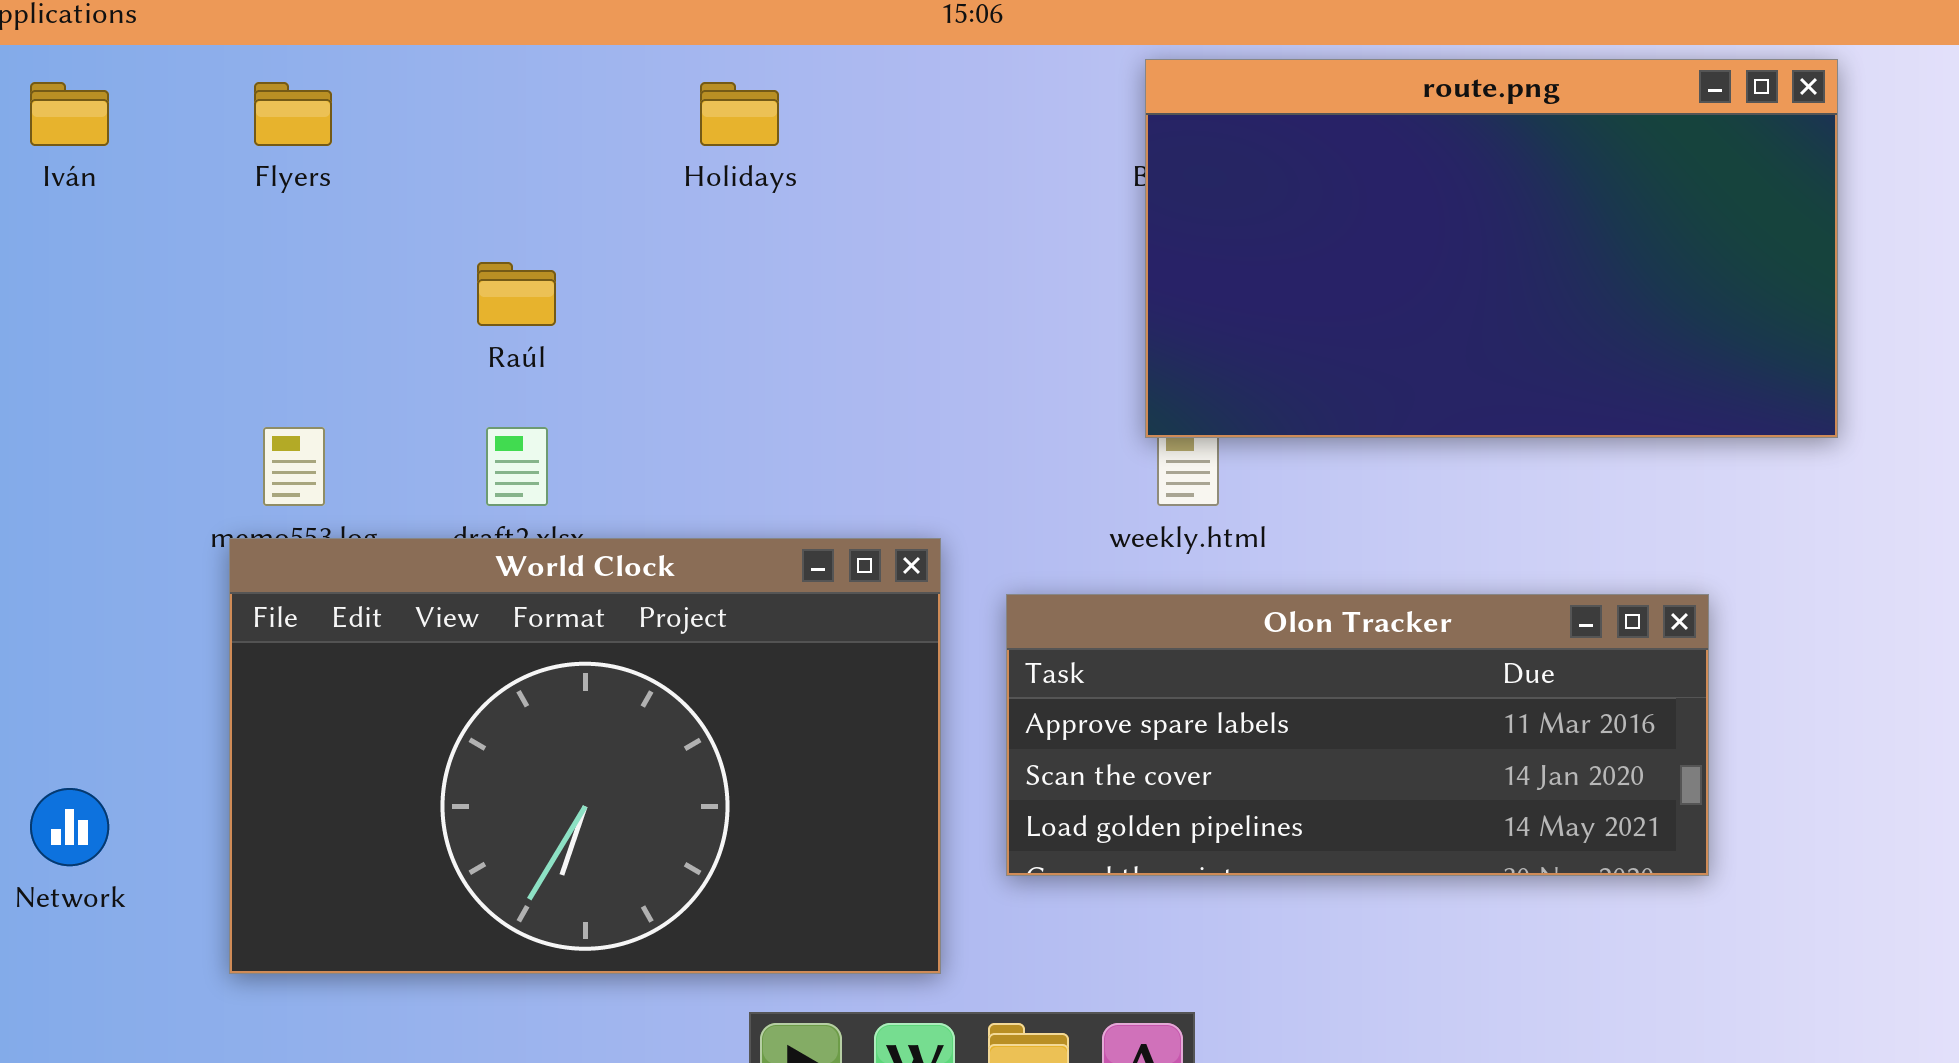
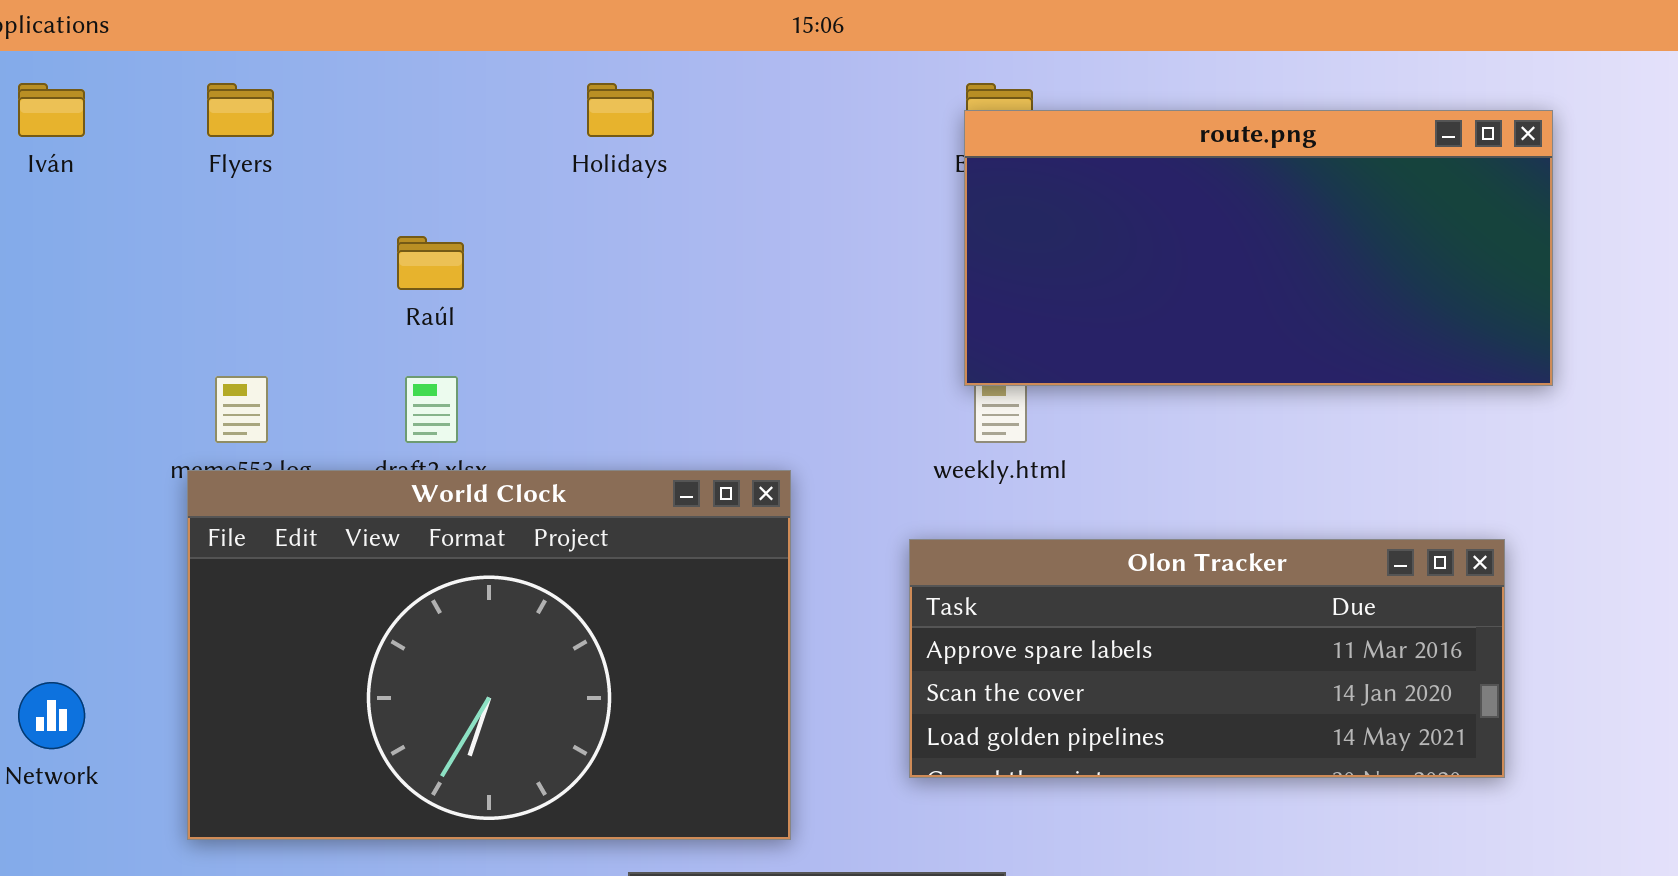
route.png: [1145,59,1838,438] -> [964,110,1553,386], resized
Olon Tracker: [1006,594,1709,876] -> [909,539,1505,778], moved

